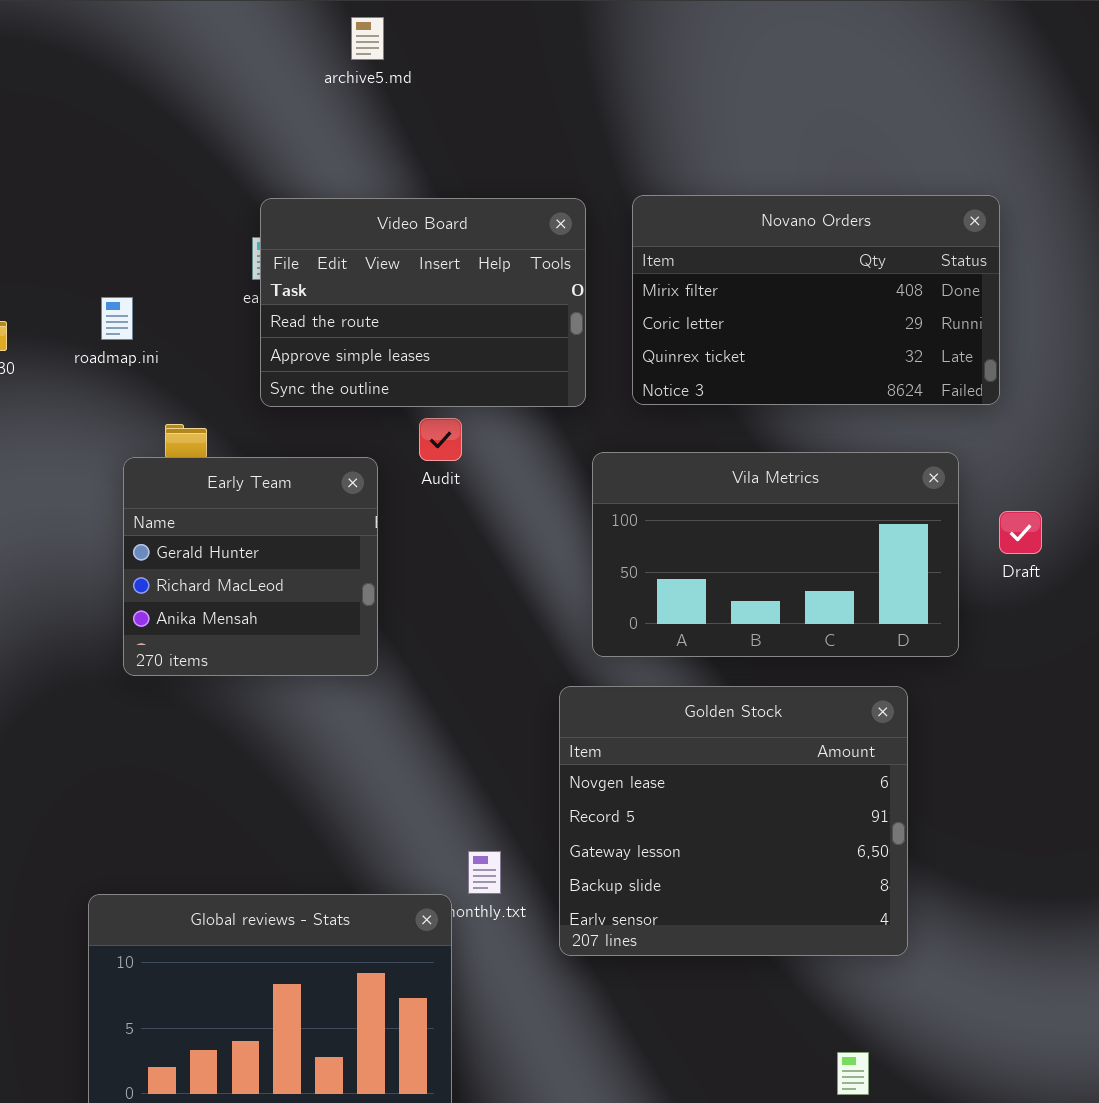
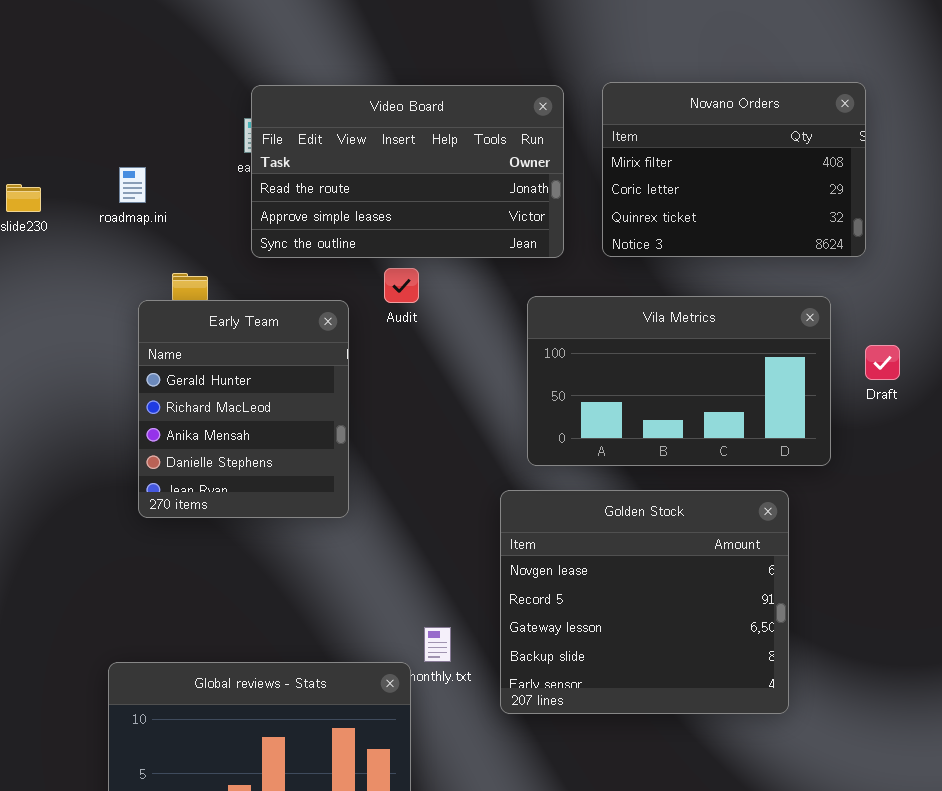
Novano Orders: [632,195,1000,405] -> [602,82,866,257], resized
Video Board: [260,198,586,407] -> [251,85,564,258], resized
Early Team: [123,457,378,676] -> [138,300,349,518], resized

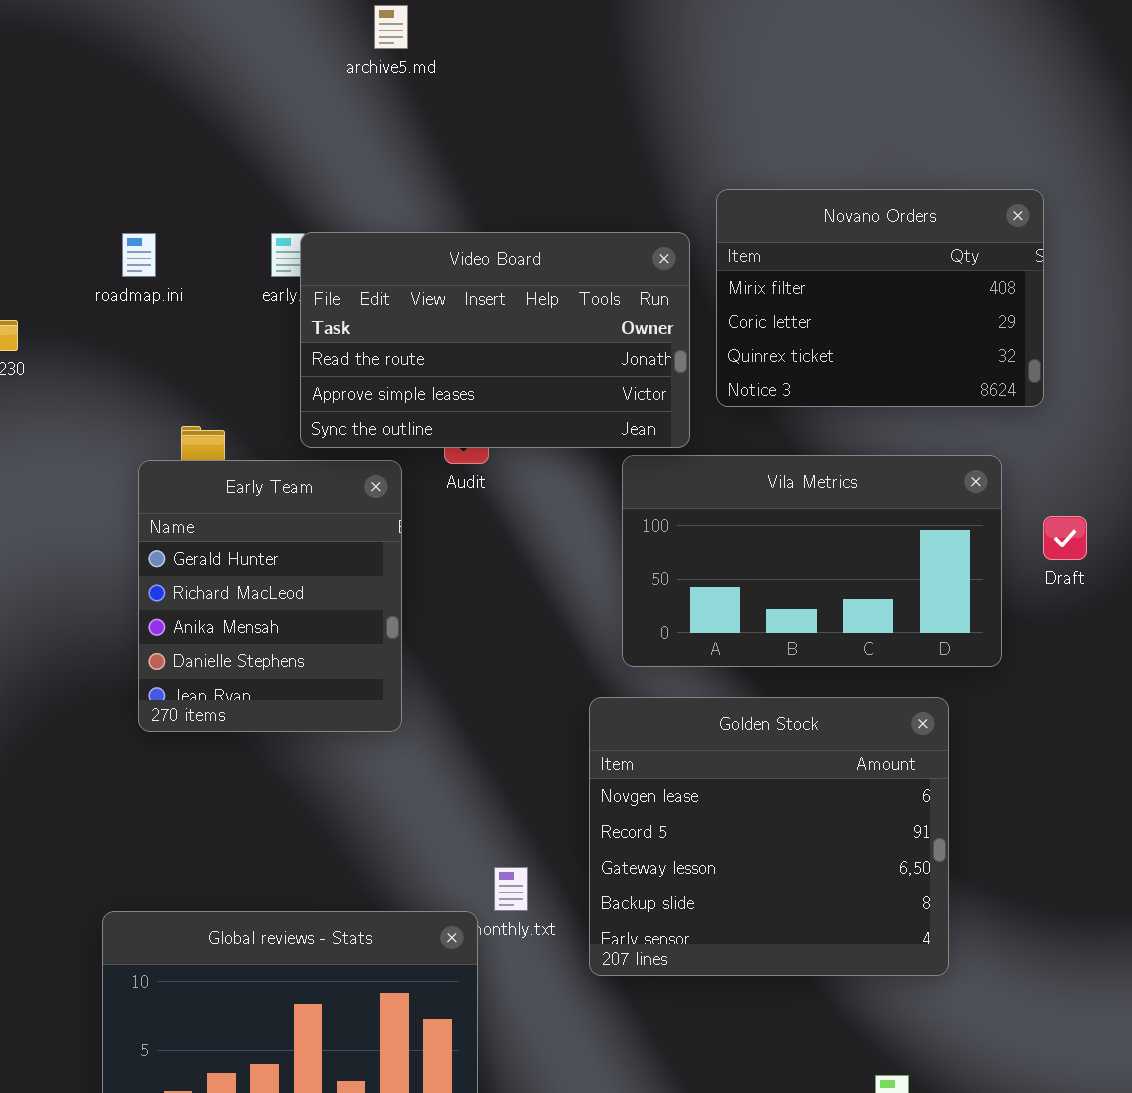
Video Board: [251,85,564,258] -> [300,232,690,448], moved
roadmap.ini: [119,167,146,203] -> [122,233,156,277], moved

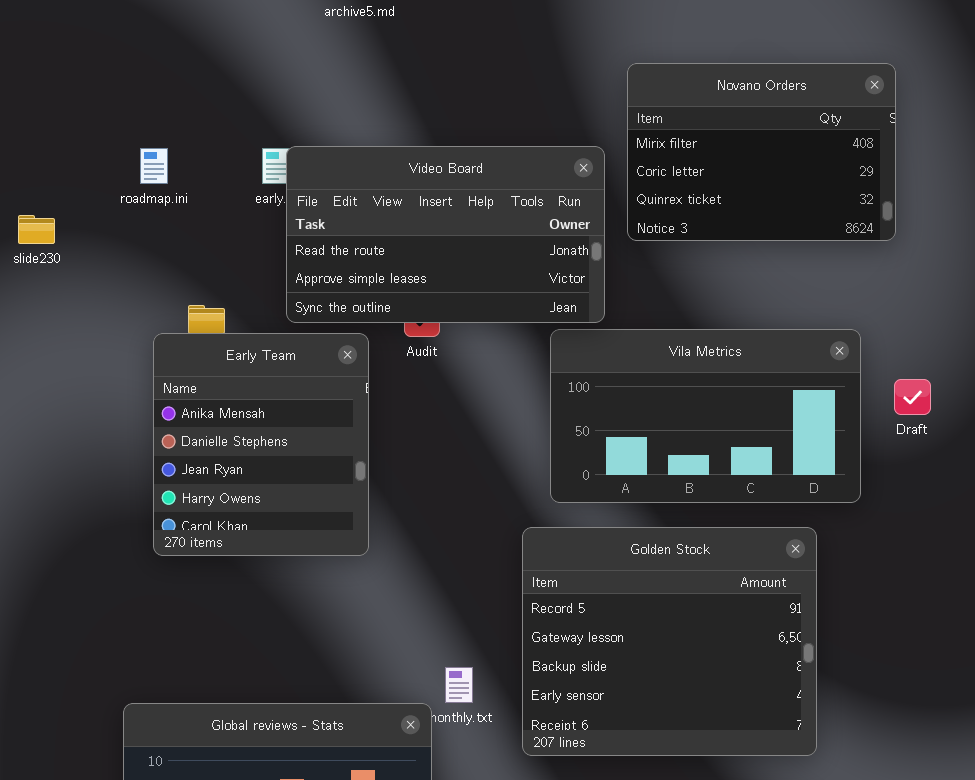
Novano Orders: [716,189,1044,407] -> [627,63,896,241], moved
Early Team: [138,460,402,732] -> [153,333,369,556], scrolled down 2 rows
Golden Stock: [589,697,949,976] -> [522,527,817,756], scrolled down 1 row

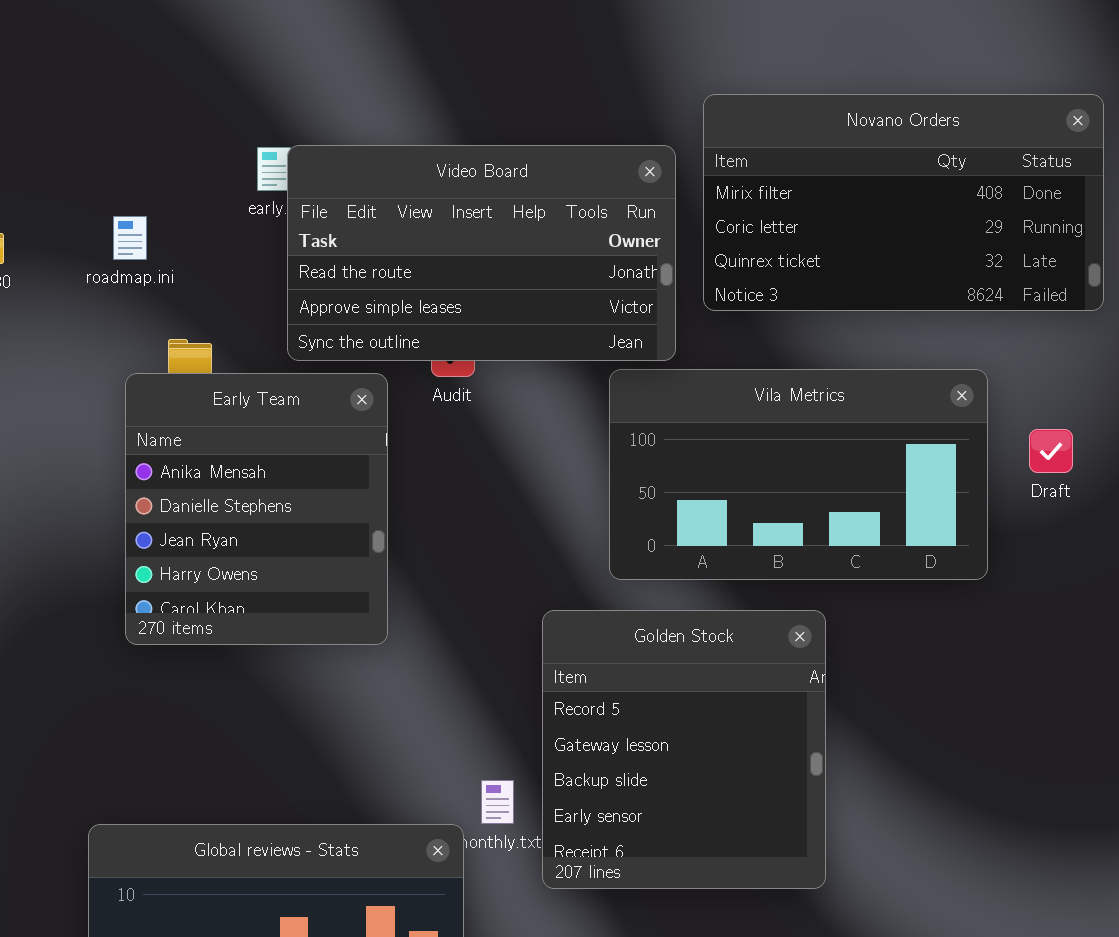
Novano Orders: [627,63,896,241] -> [703,94,1104,311], moved, resized
roadmap.ini: [140,148,168,184] -> [113,216,147,260], moved
Golden Stock: [522,527,817,756] -> [542,610,826,889], moved, resized

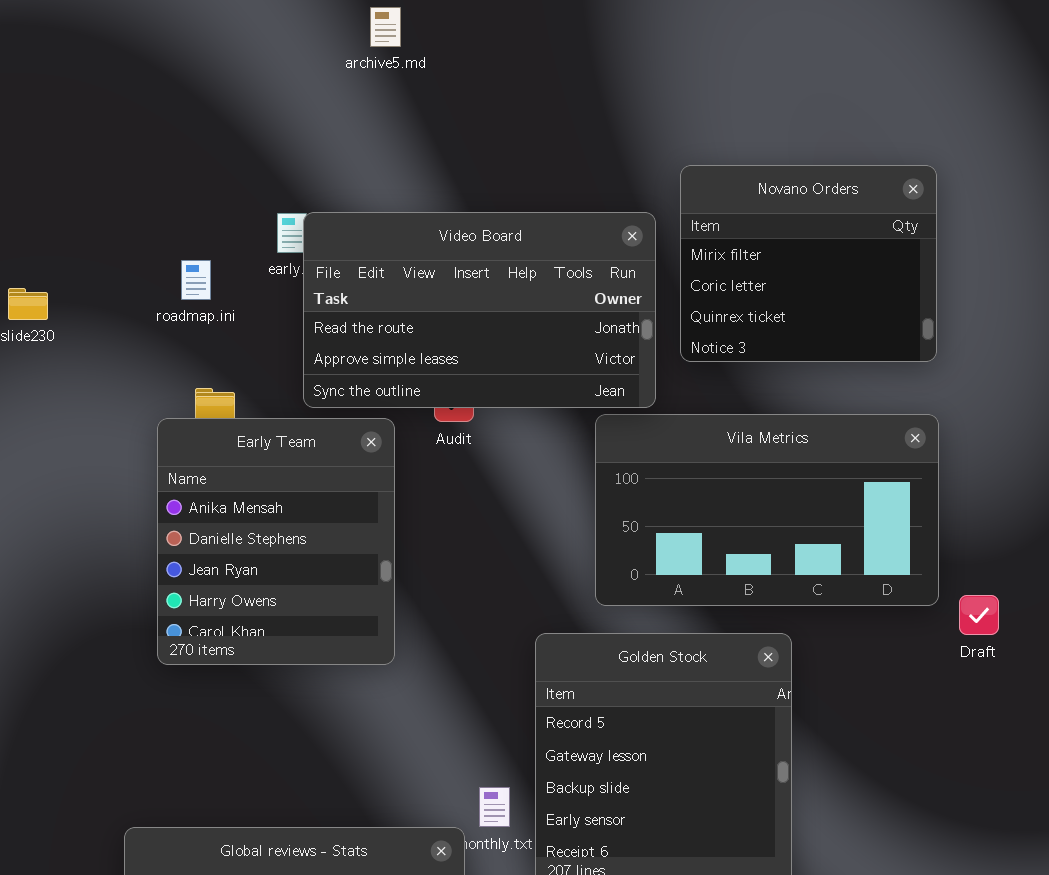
Novano Orders: [703,94,1104,311] -> [680,165,937,362], resized
roadmap.ini: [113,216,147,260] -> [181,260,211,300], moved
Draft: [1029,429,1073,473] -> [959,595,999,635], moved

